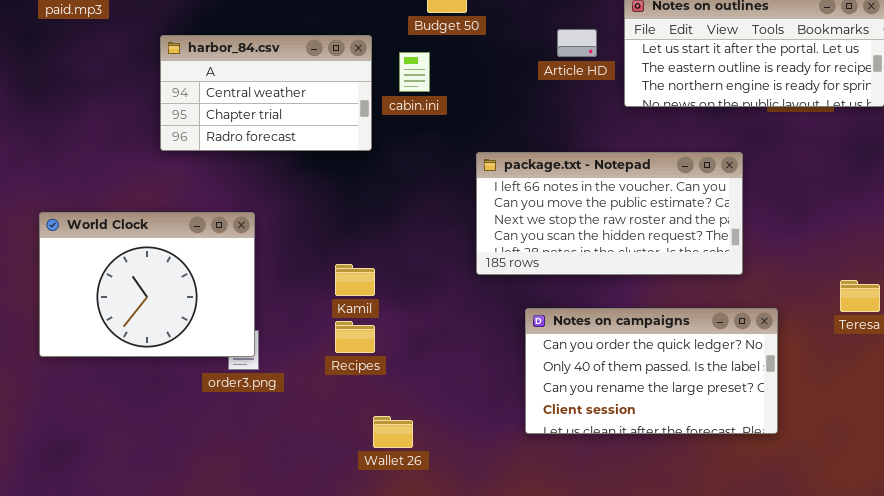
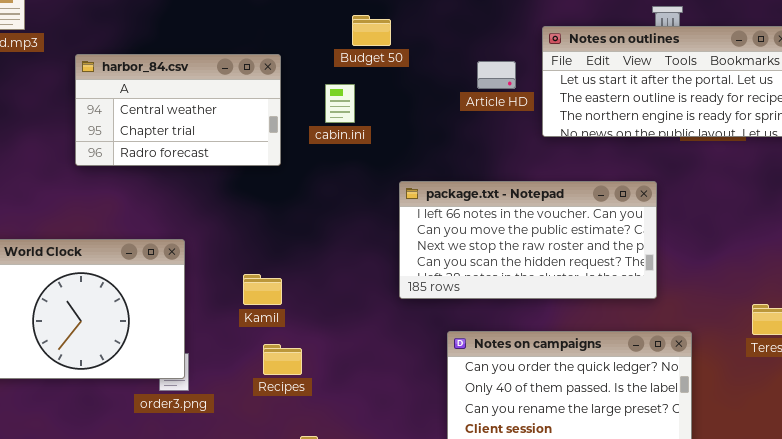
harbor_84.csv: [160,35,372,151] -> [75,54,281,166], moved
Kamil: [335,264,375,296] -> [243,274,282,305], moved

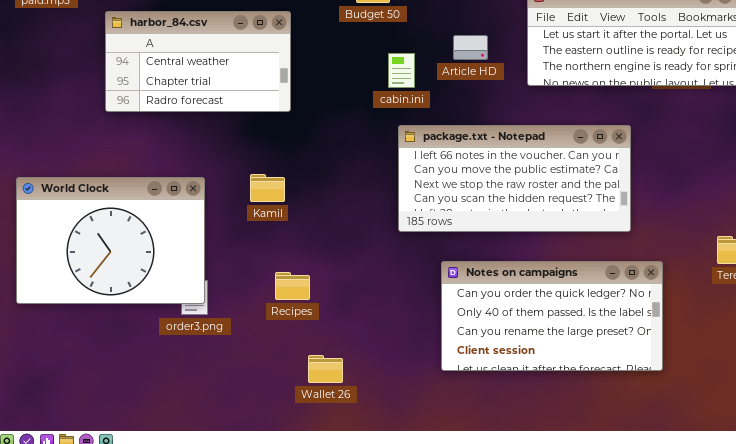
Article HD: [477,61,516,89] -> [453,35,488,60], moved
cabin.ini: [325,84,355,123] -> [388,53,415,88], moved
Kamil: [243,274,282,305] -> [250,174,285,202], moved

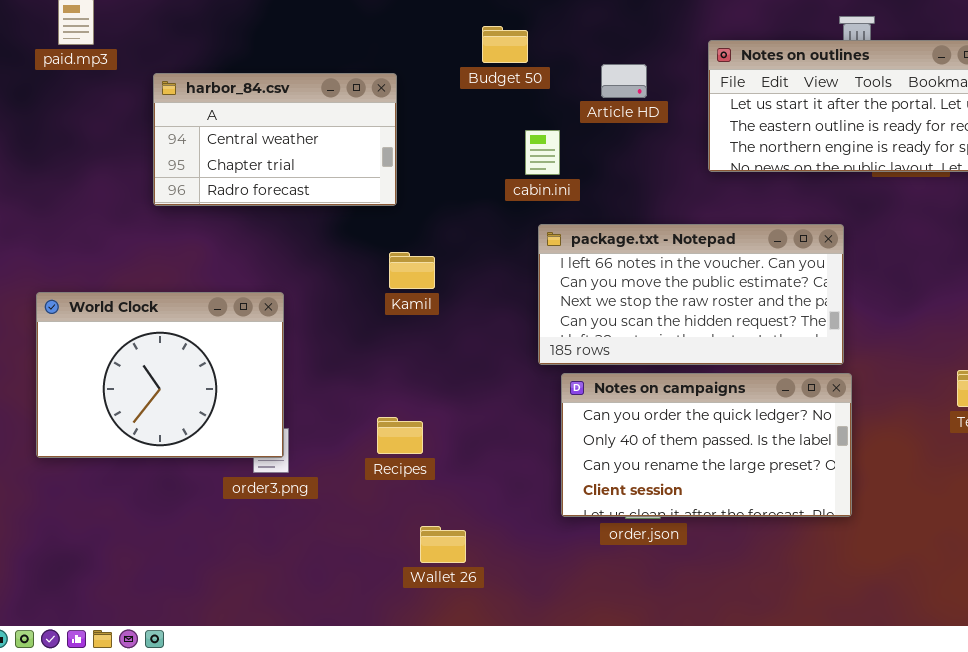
Article HD: [453,35,488,60] -> [601,64,647,98], moved
Kamil: [250,174,285,202] -> [389,252,435,289], moved
Notes on campaigns: [441,261,663,371] -> [561,373,852,517], moved

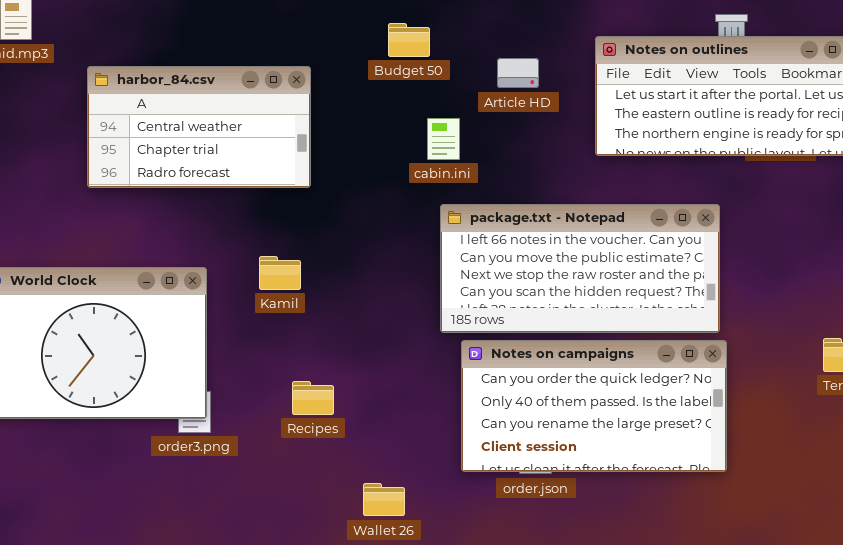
Kamil: [389,252,435,289] -> [259,256,301,290], moved
Wallet 26: [420,526,466,563] -> [363,483,405,516], moved

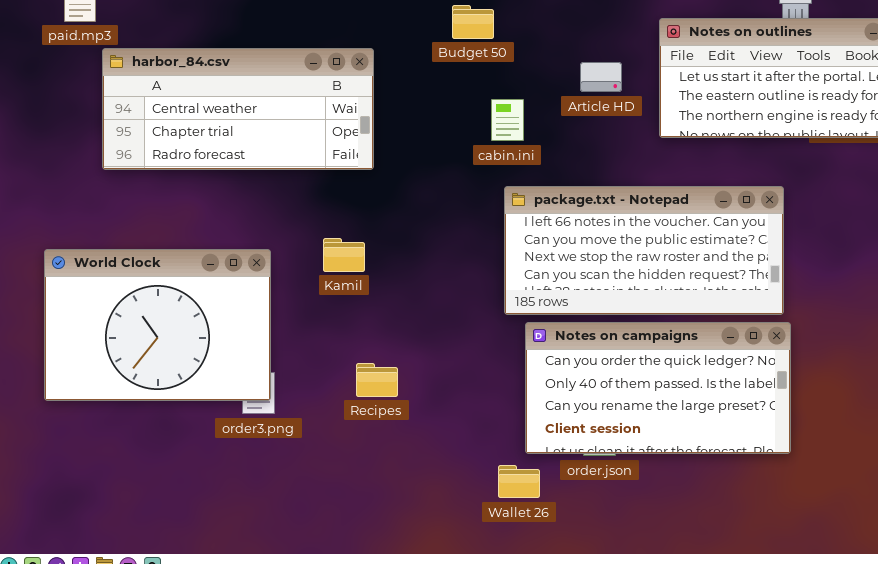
Article HD: [497,58,539,88] -> [580,62,622,92], moved
harbor_84.csv: [87,66,311,188] -> [102,48,374,170], resized
Wallet 26: [363,483,405,516] -> [498,465,540,498], moved

